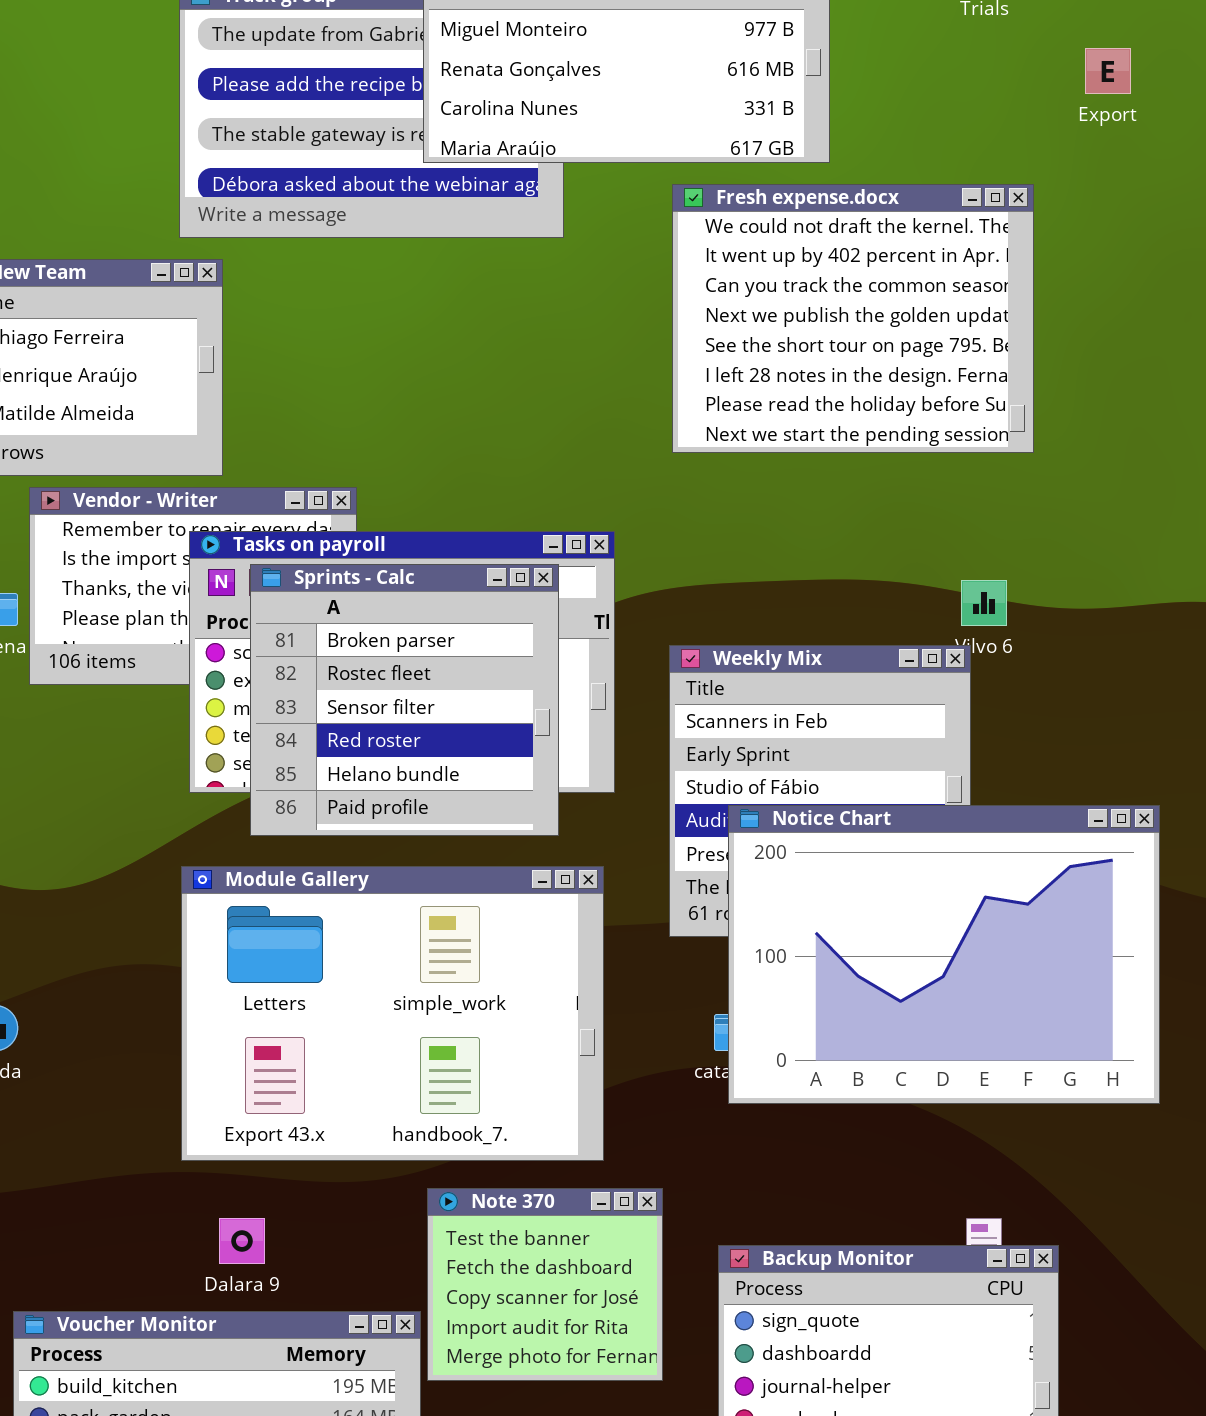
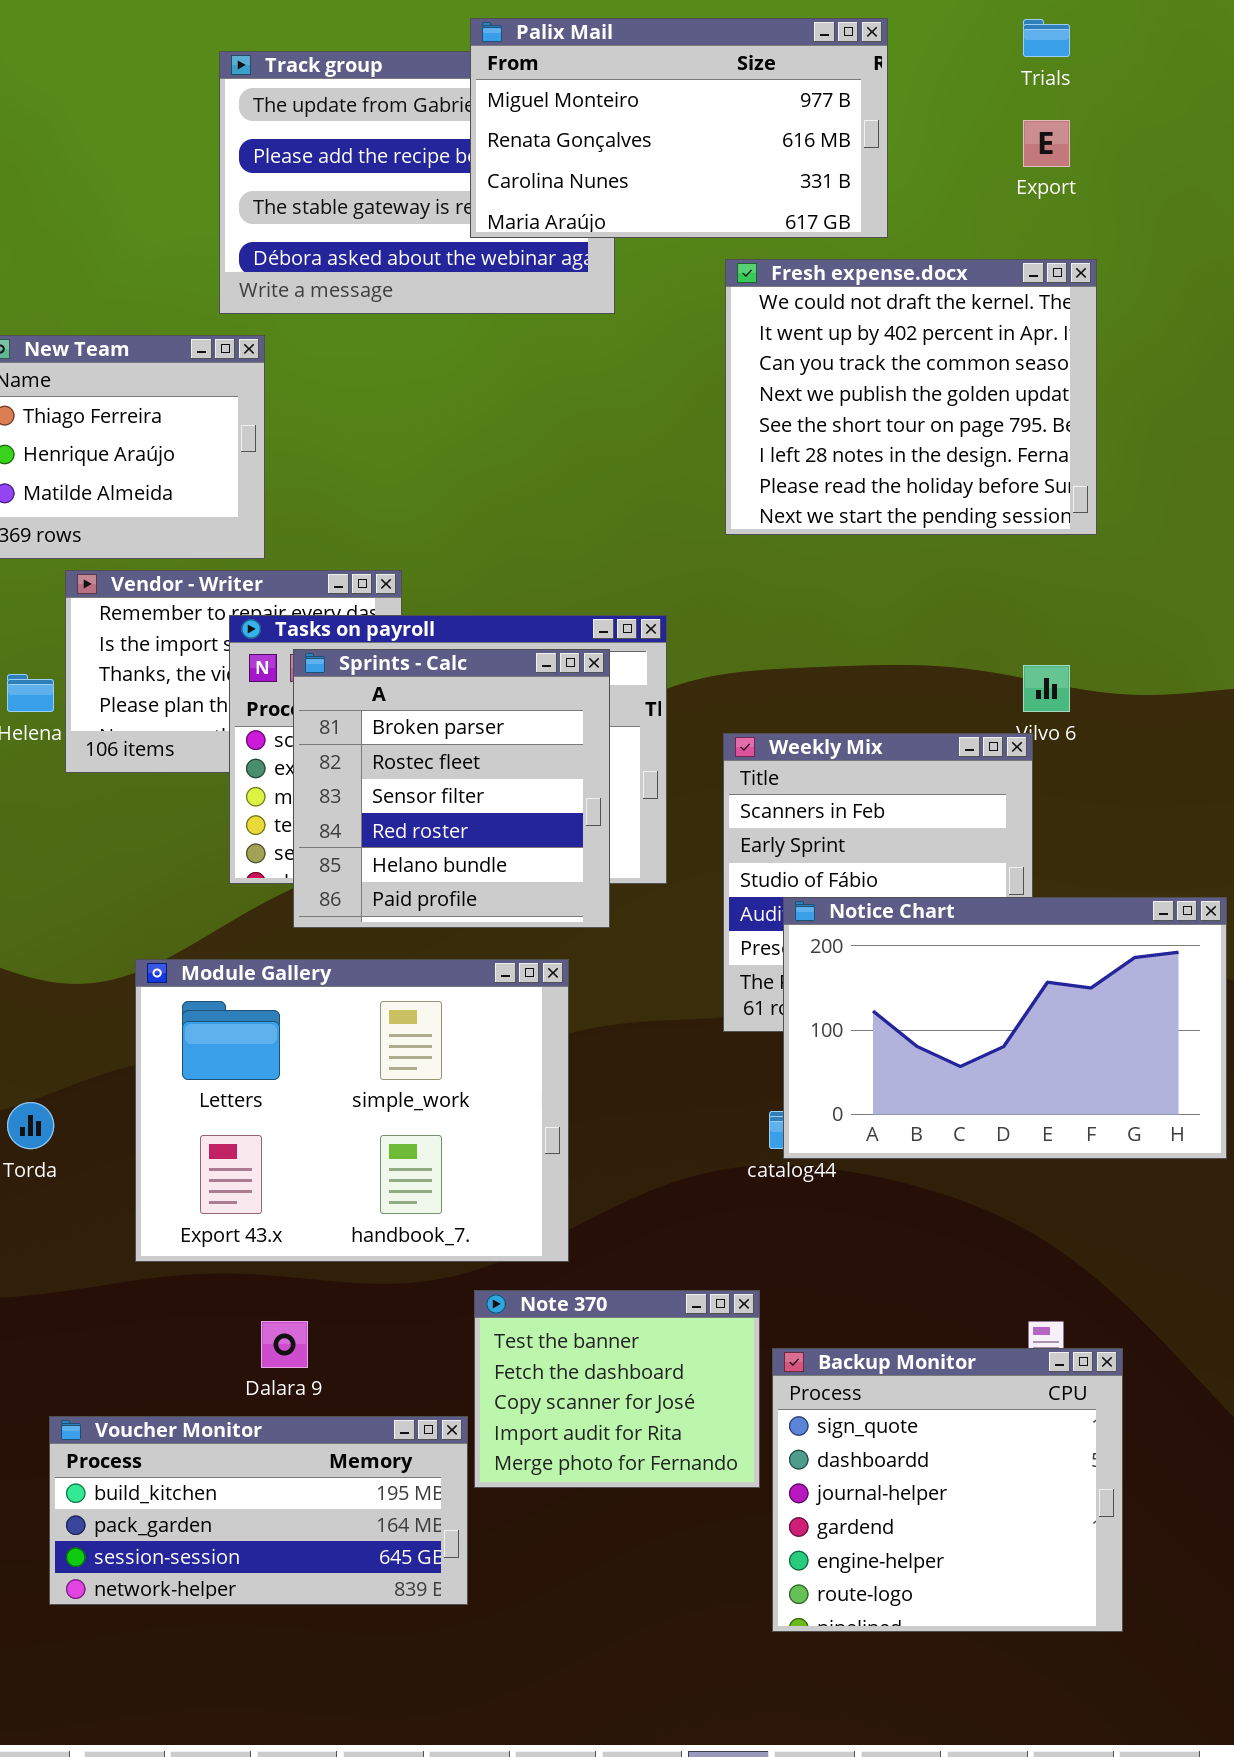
Export: [1085,48,1131,94] -> [1023,120,1070,167], moved
Notice Chart: [728,805,1160,1104] -> [783,897,1227,1159], resized
Module Gallery: [181,866,604,1161] -> [135,959,569,1262], moved
Note 370: [427,1188,663,1381] -> [474,1290,760,1488], resized

